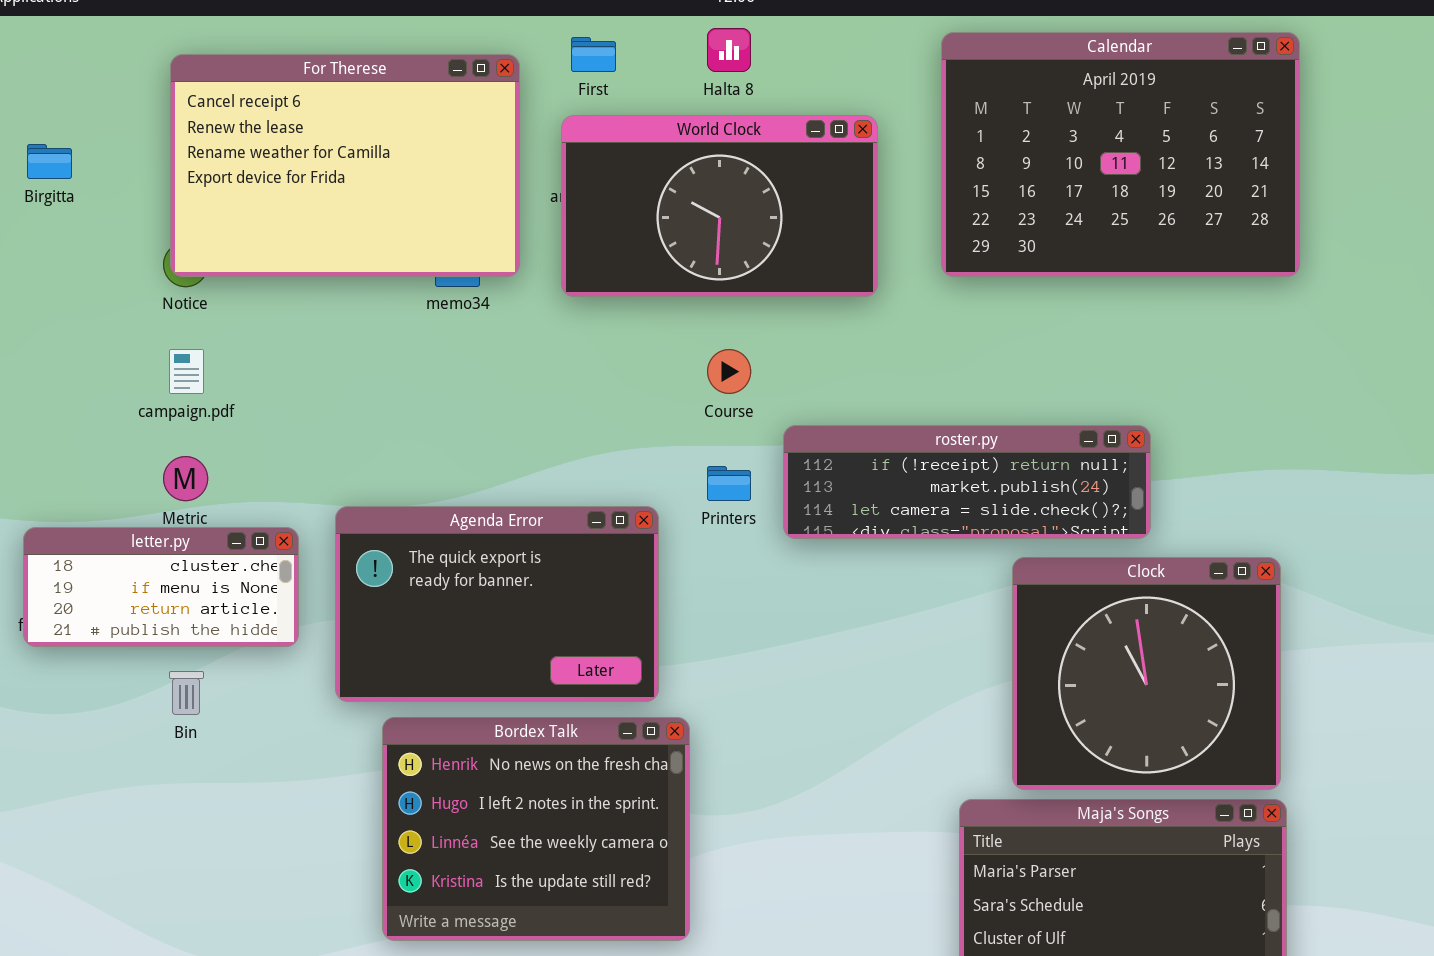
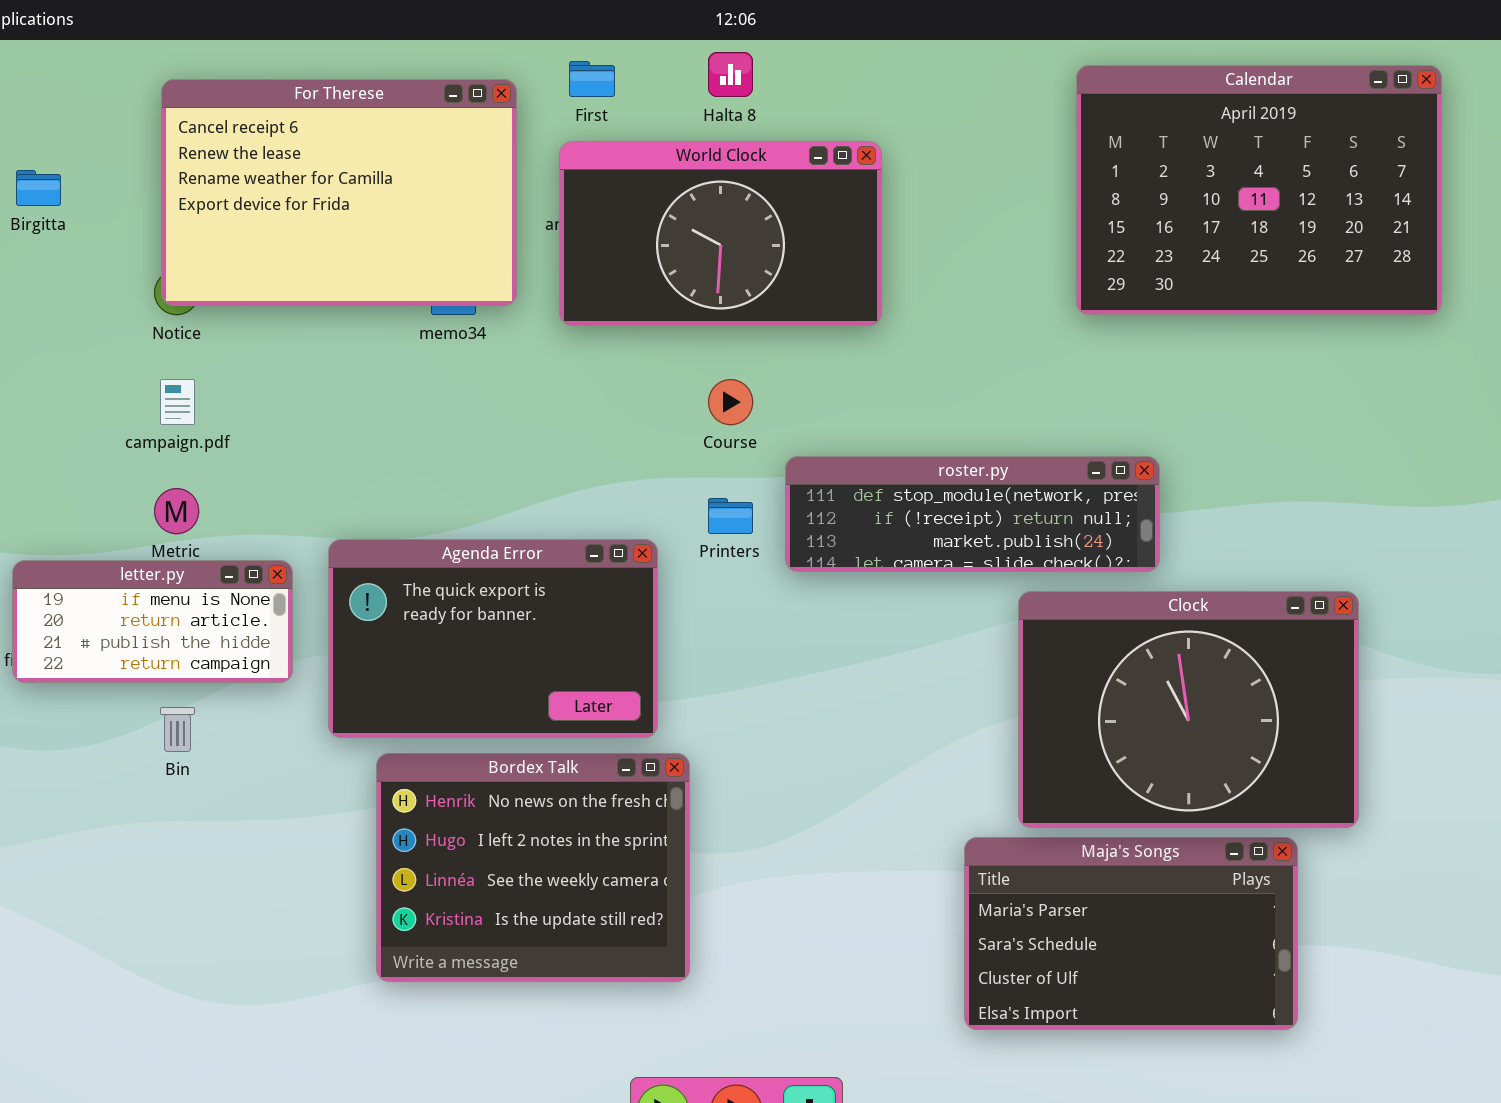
Calendar: [941,32,1300,277] -> [1076,65,1442,315], moved
roster.py: [783,425,1151,539] -> [785,456,1160,572], scrolled up 1 row
letter.py: [23,527,299,647] -> [12,560,293,683], scrolled down 1 row
Clock: [1012,557,1281,790] -> [1018,591,1359,828], resized

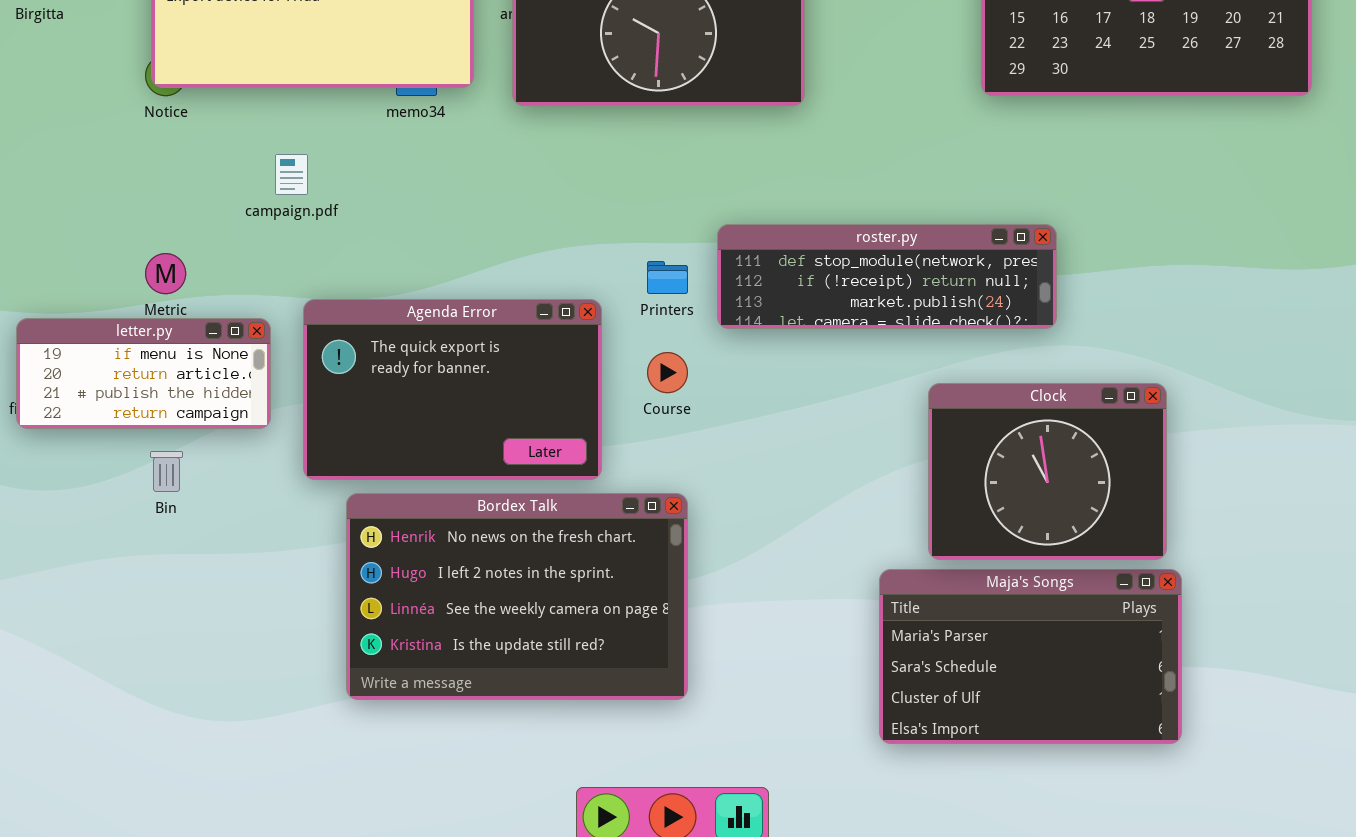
campaign.pdf: [160,379,195,425] -> [275,154,308,195], moved
Course: [708,379,753,425] -> [647,352,688,393], moved
Clock: [1018,591,1359,828] -> [928,383,1167,560], resized
Bordex Talk: [376,753,690,982] -> [346,493,688,700], resized

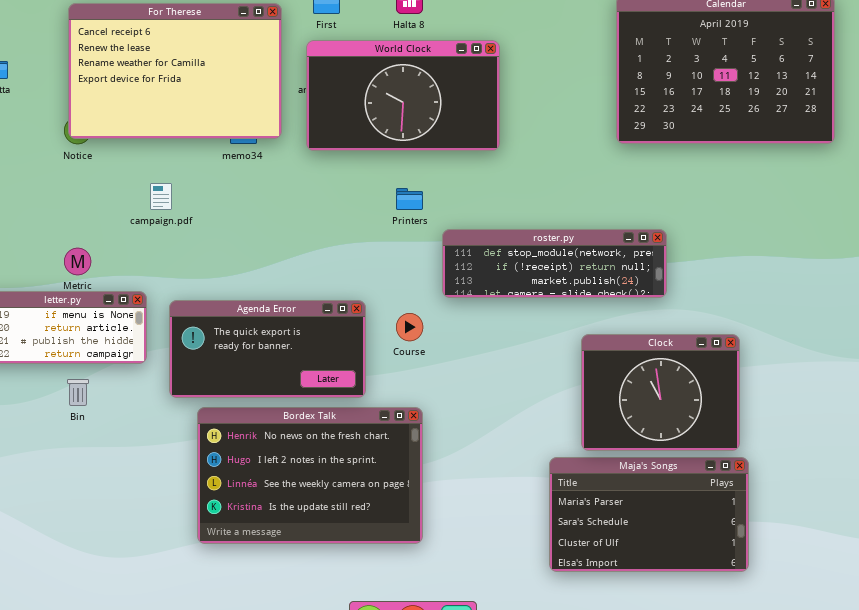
Printers: [647,261,688,294] -> [396,188,423,210], moved
Agenda Error: [303,299,602,480] -> [169,300,366,398], resized

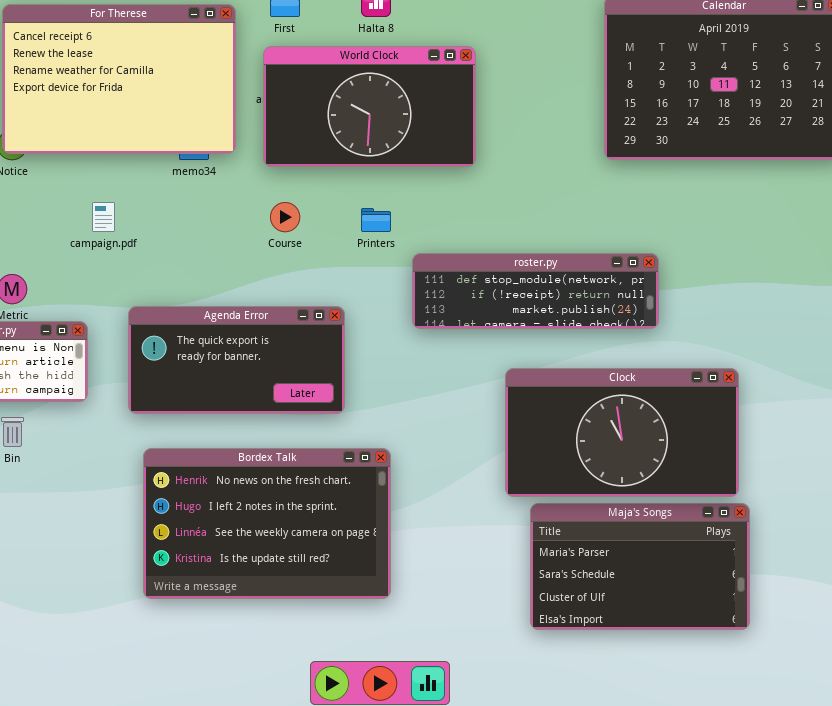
Agenda Error: [169,300,366,398] -> [128,306,345,414], moved
Course: [396,313,423,341] -> [270,202,300,232], moved
Clock: [581,334,740,451] -> [505,368,739,497], resized

